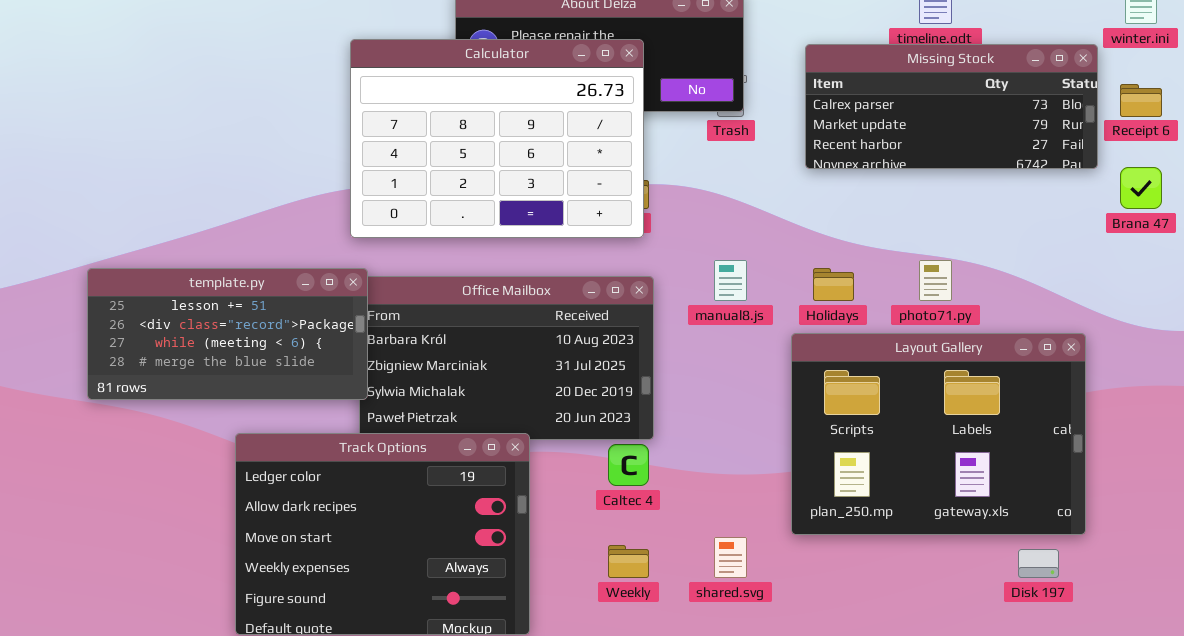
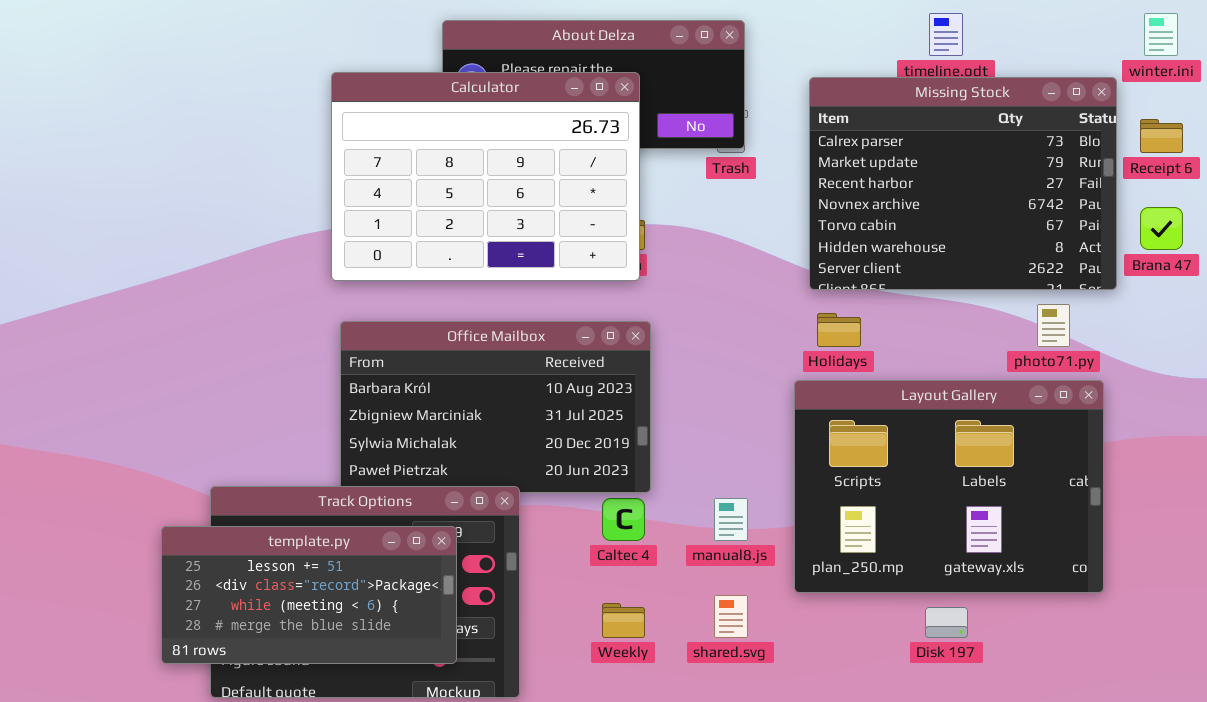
Missing Stock: [805,44,1098,169] -> [809,77,1117,290], resized
manual8.js: [714,260,747,301] -> [714,498,748,541], moved
photo71.py: [919,260,952,301] -> [1037,304,1070,347], moved
template.py: [87,268,368,400] -> [161,526,457,664], moved
Disk 197: [1018,549,1059,578] -> [925,607,968,638], moved

